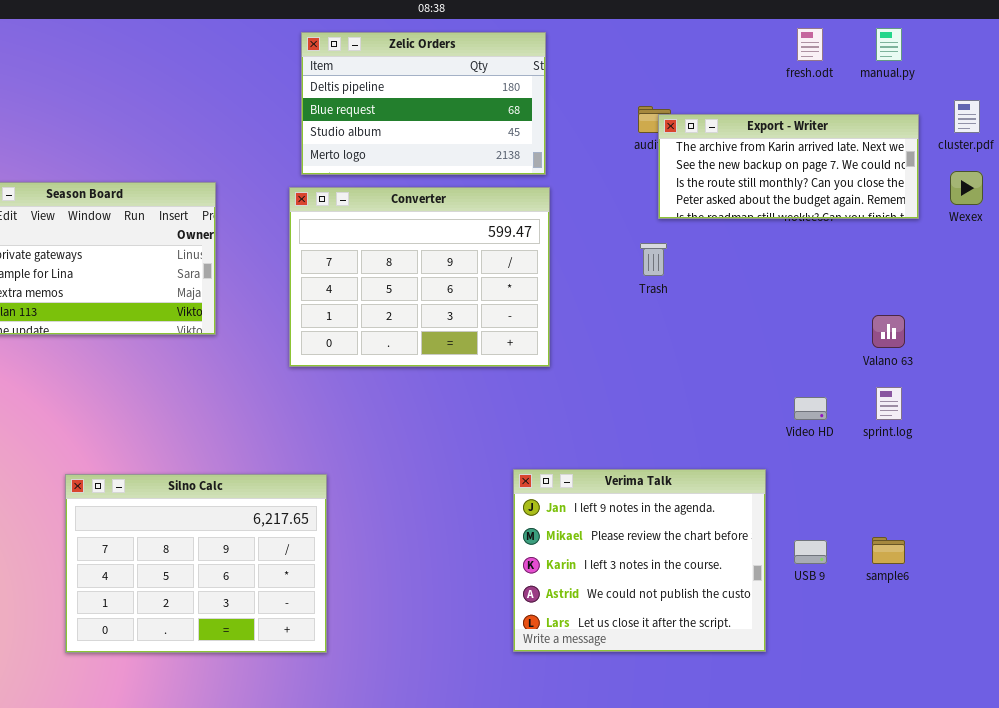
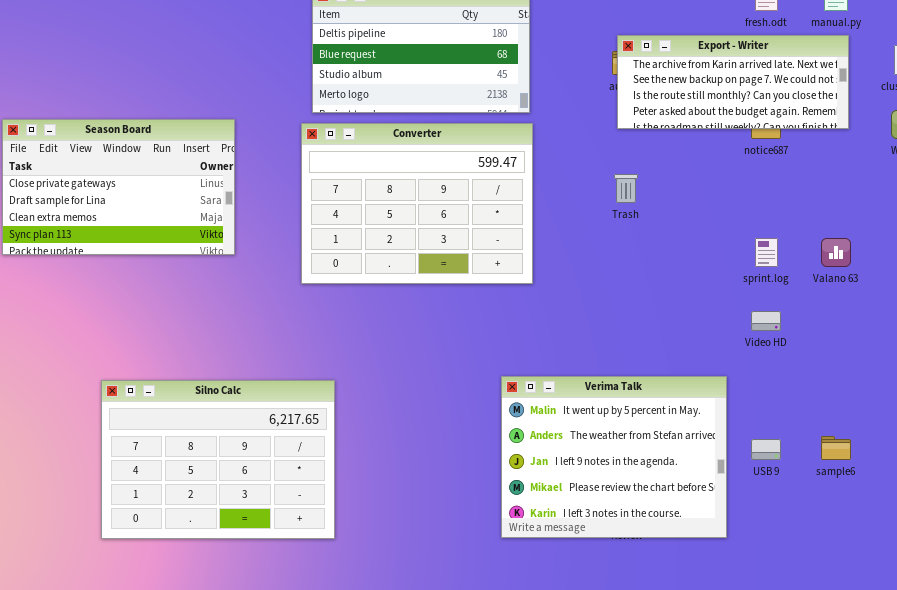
Export - Writer: [658,114,919,219] -> [617,35,849,129], moved
sprint.log: [876,387,902,420] -> [755,238,778,267], moved
Verima Talk: [513,469,766,652] -> [501,376,727,538], scrolled up 2 rows

